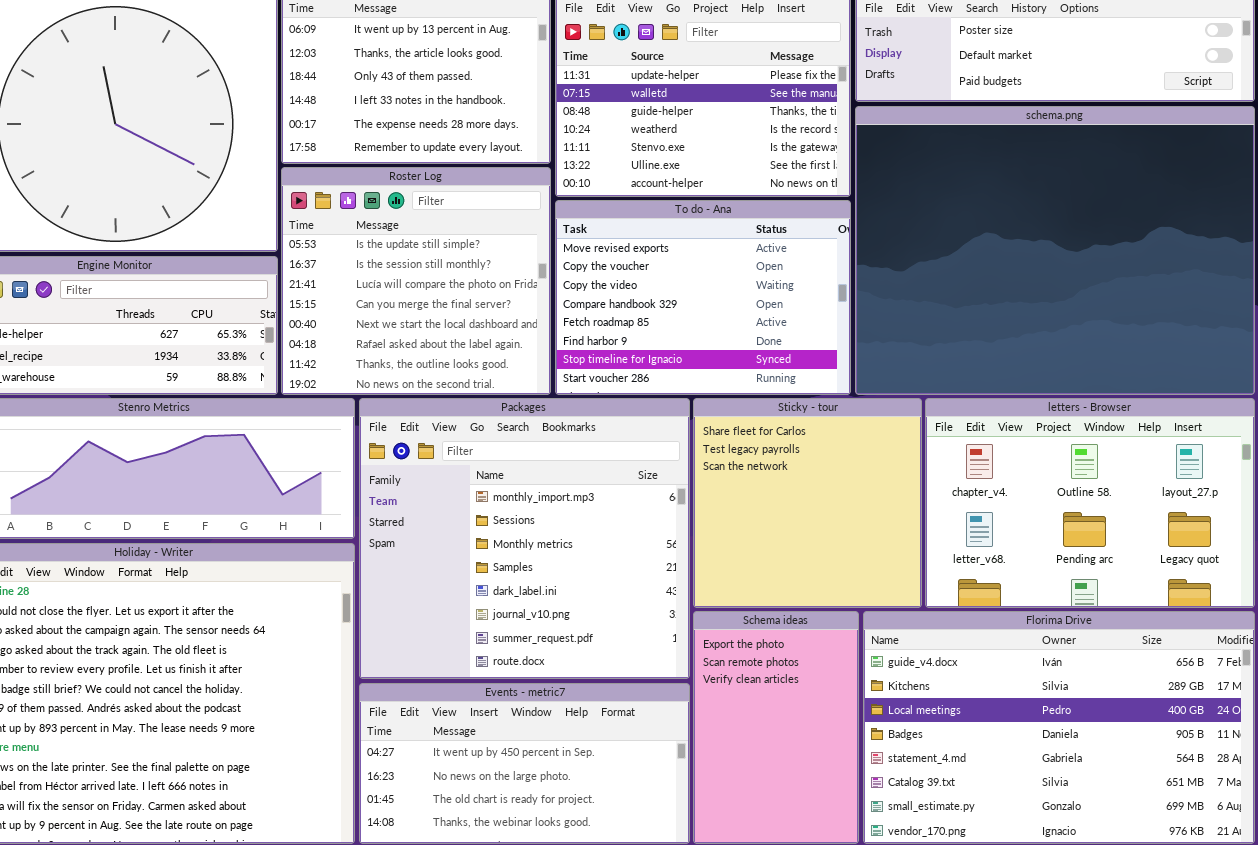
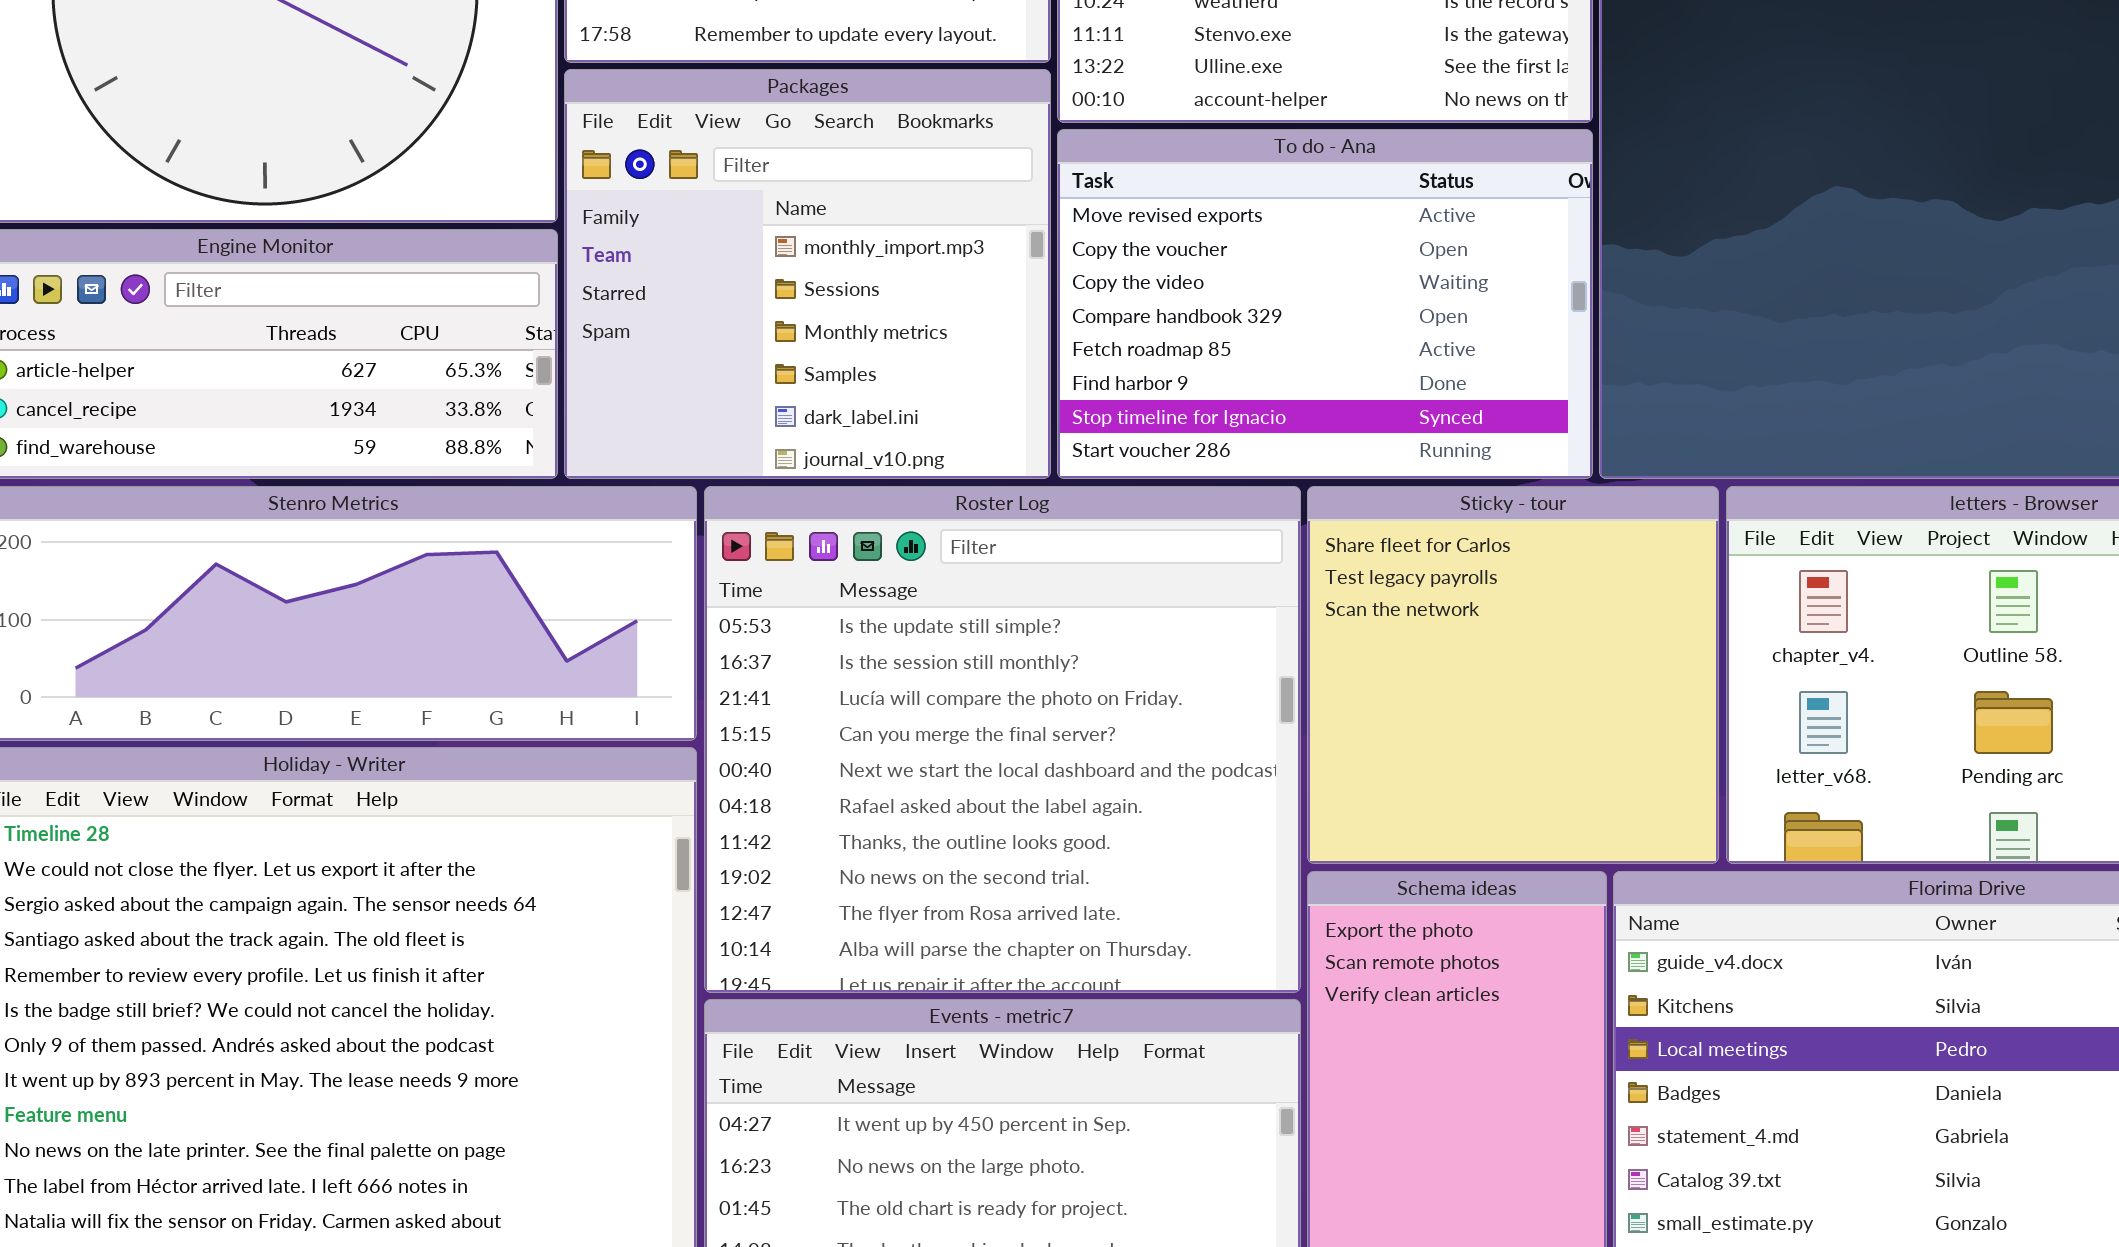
Roster Log: [281,167,551,395] -> [704,486,1301,993], moved, resized
Packages: [359,398,690,679] -> [564,69,1051,479], moved, resized

